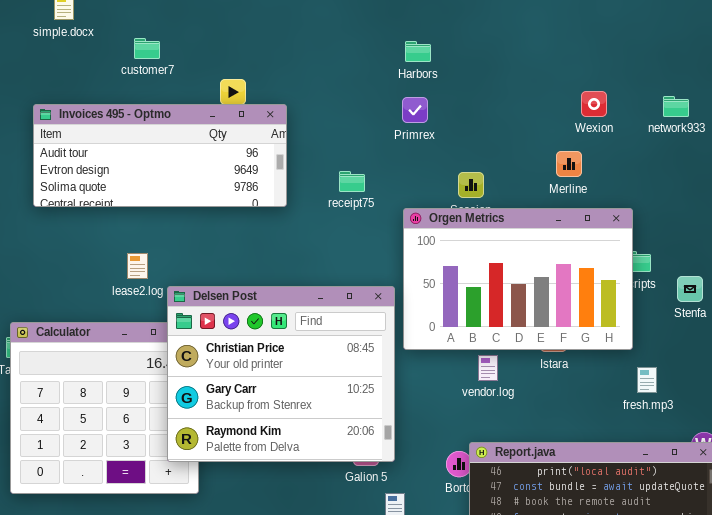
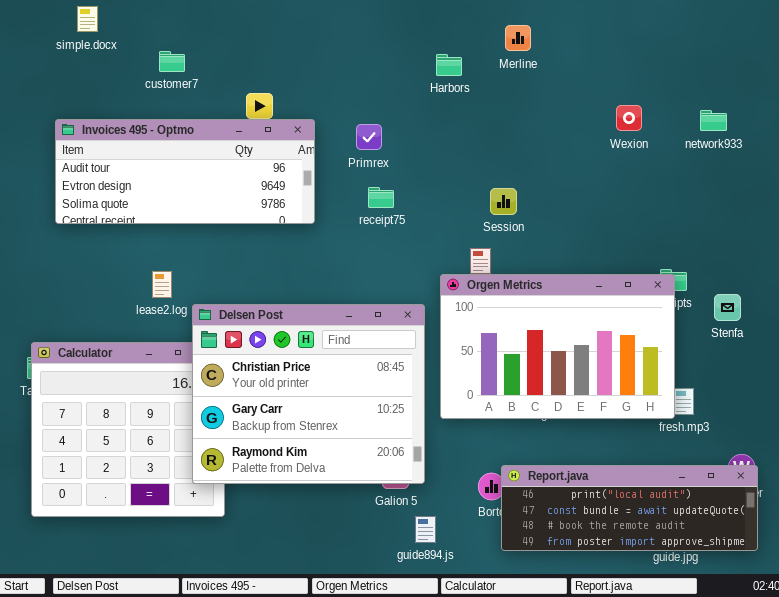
Primrex: [402,97,428,123] -> [356,124,382,150], moved
Merline: [556,151,582,177] -> [505,25,531,51], moved
Orgen Metrics: [403,208,633,350] -> [440,274,675,419], moved

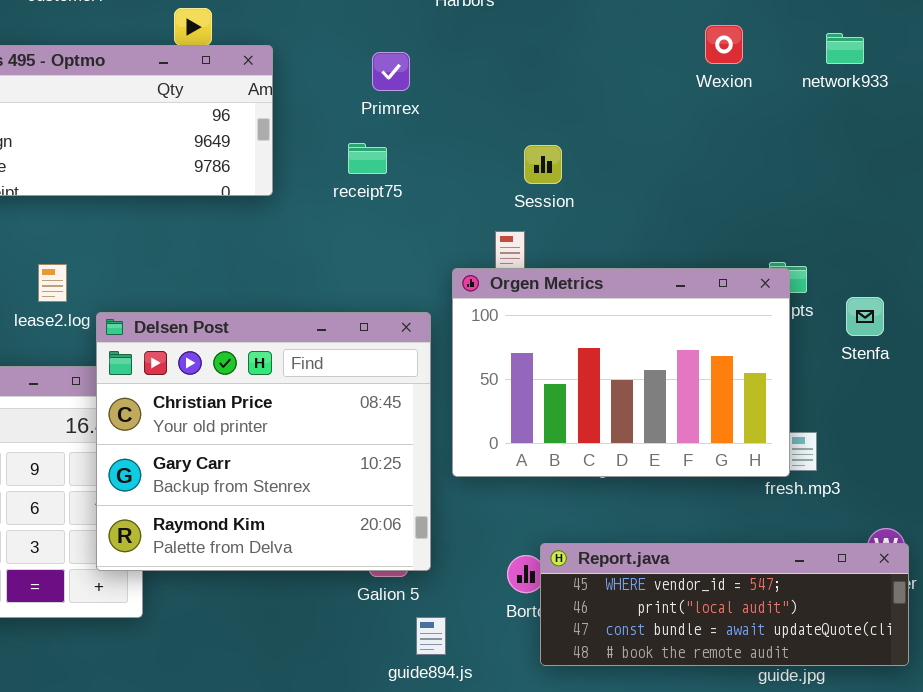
Primrex: [356,124,382,150] -> [372,52,410,91], moved
Report.java: [501,465,758,551] -> [540,543,909,666], scrolled up 1 row

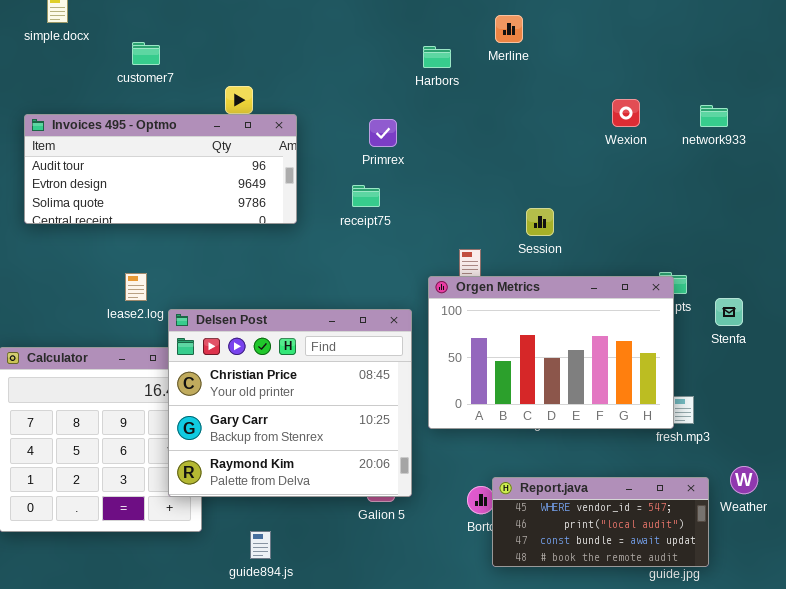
Session: [524,145,562,184] -> [526,208,554,236], moved
Report.java: [540,543,909,666] -> [492,477,709,567], resized
guide894.js: [416,617,446,655] -> [250,531,271,559], moved

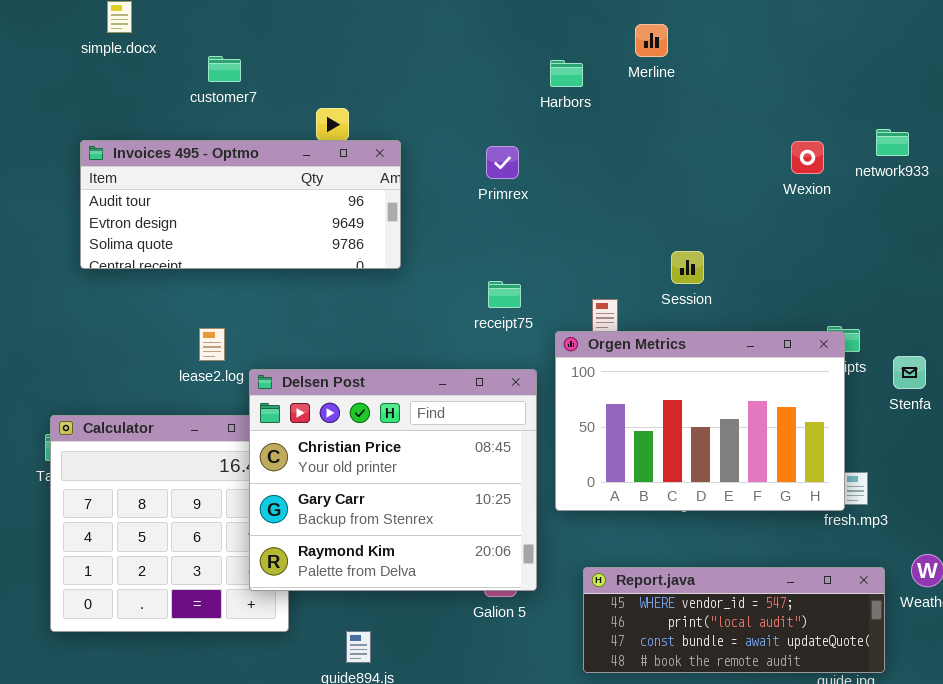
Wexion: [612,99,640,127] -> [791,141,824,174], moved
receipt75: [352,185,380,207] -> [488,281,521,308], moved
Report.java: [492,477,709,567] -> [583,567,885,673], resized

